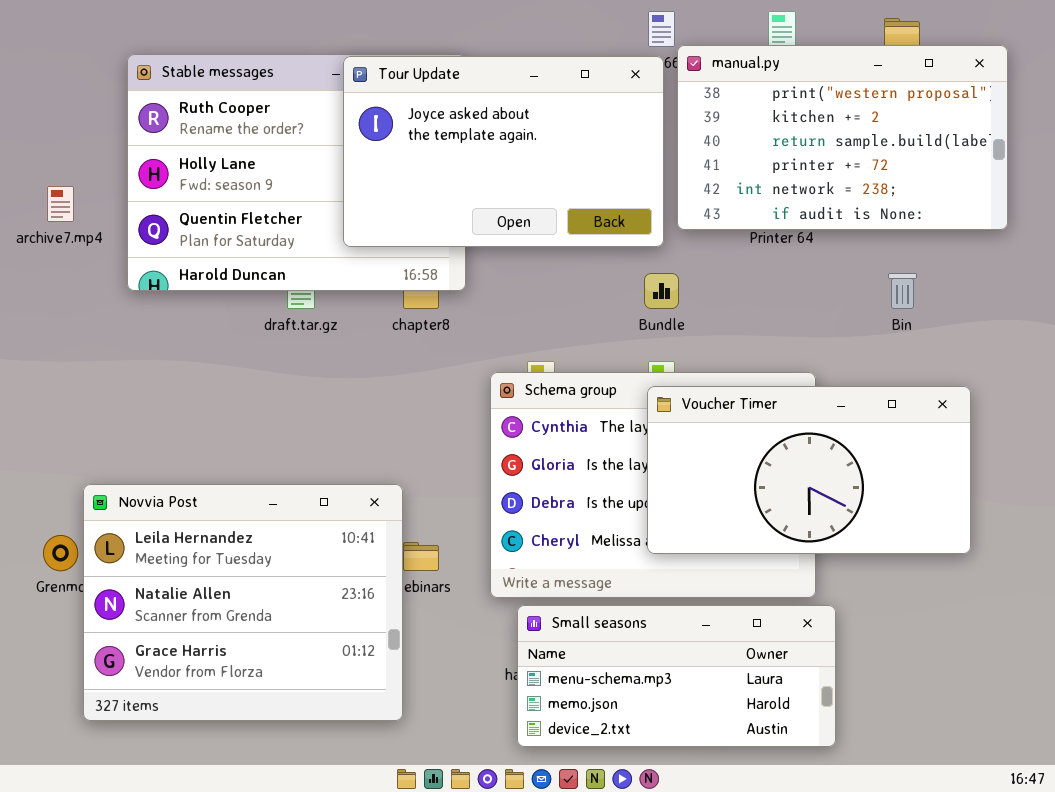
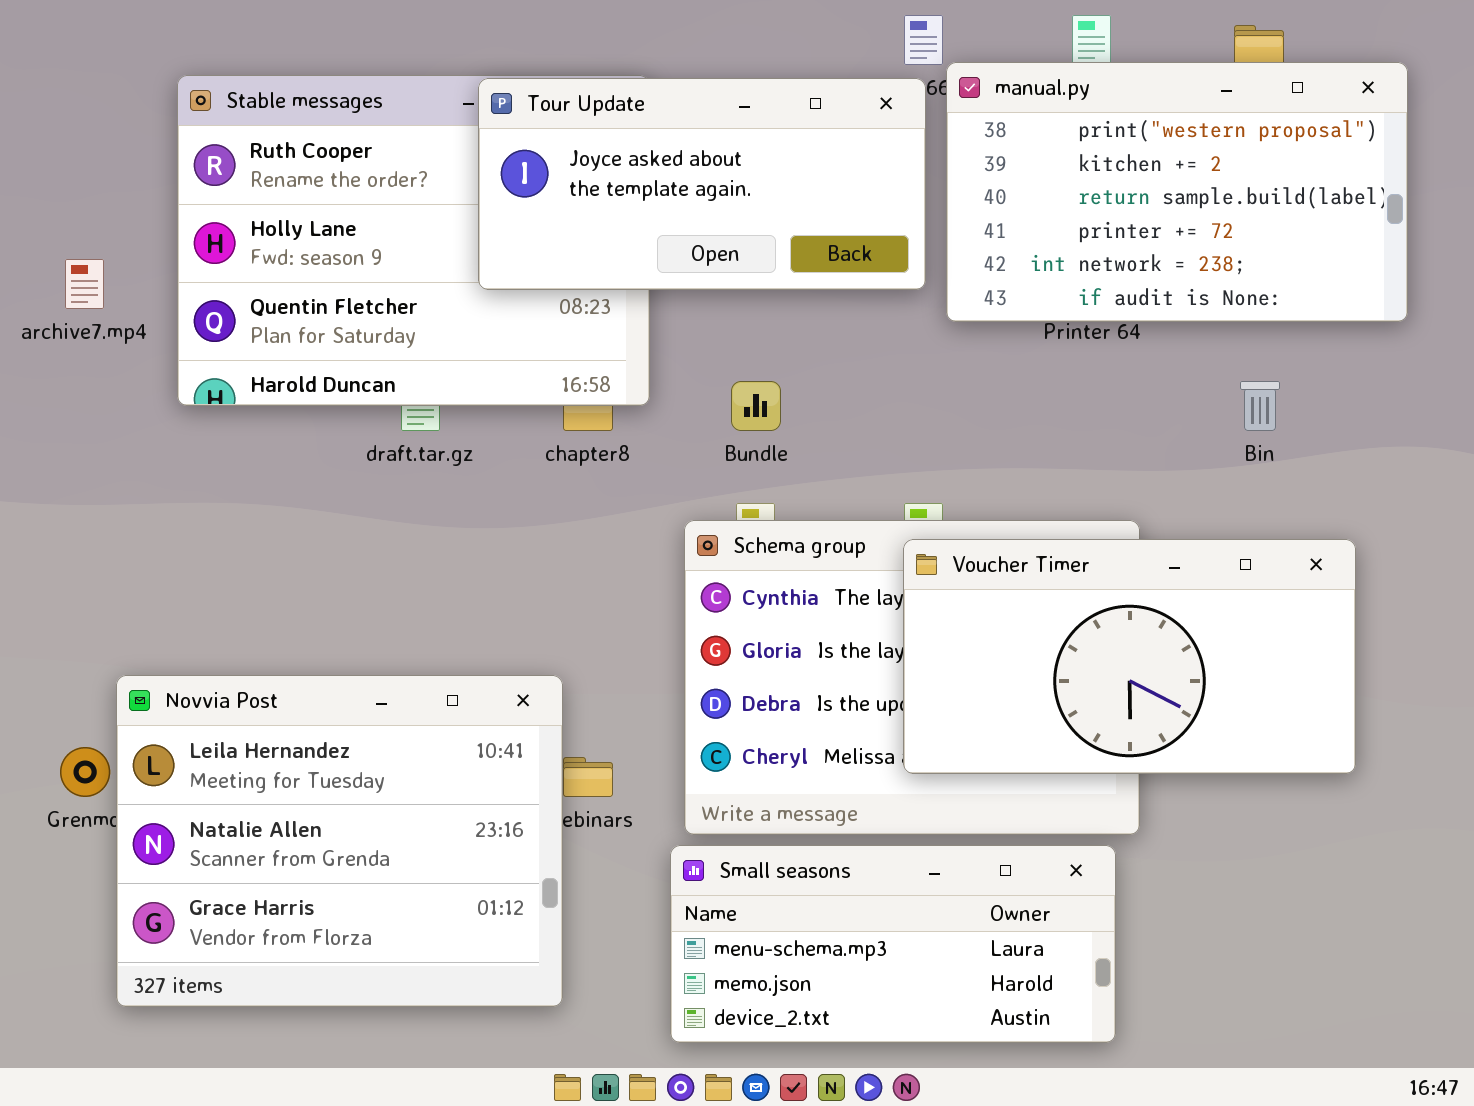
Tour Update: [343,56,664,247] -> [478,78,926,290], resized
Bundle: [644,273,679,309] -> [731,381,781,431], moved
Small seasons: [517,605,836,747] -> [670,845,1116,1043], moved

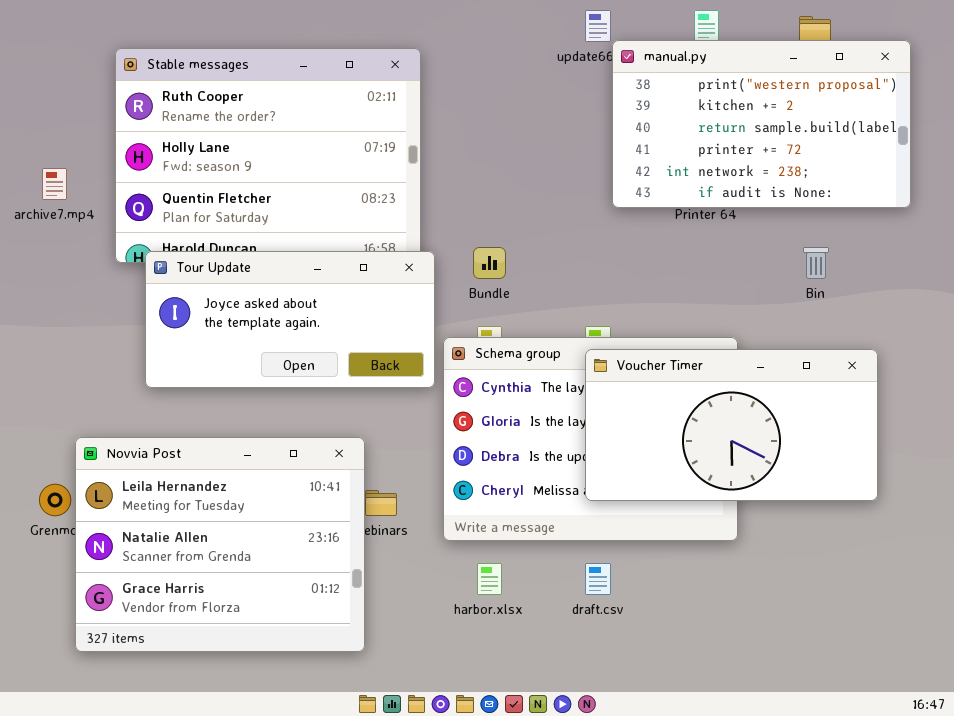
Tour Update: [478,78,926,290] -> [145,251,435,388], moved
Small seasons: [670,845,1116,1043] -> none, closed

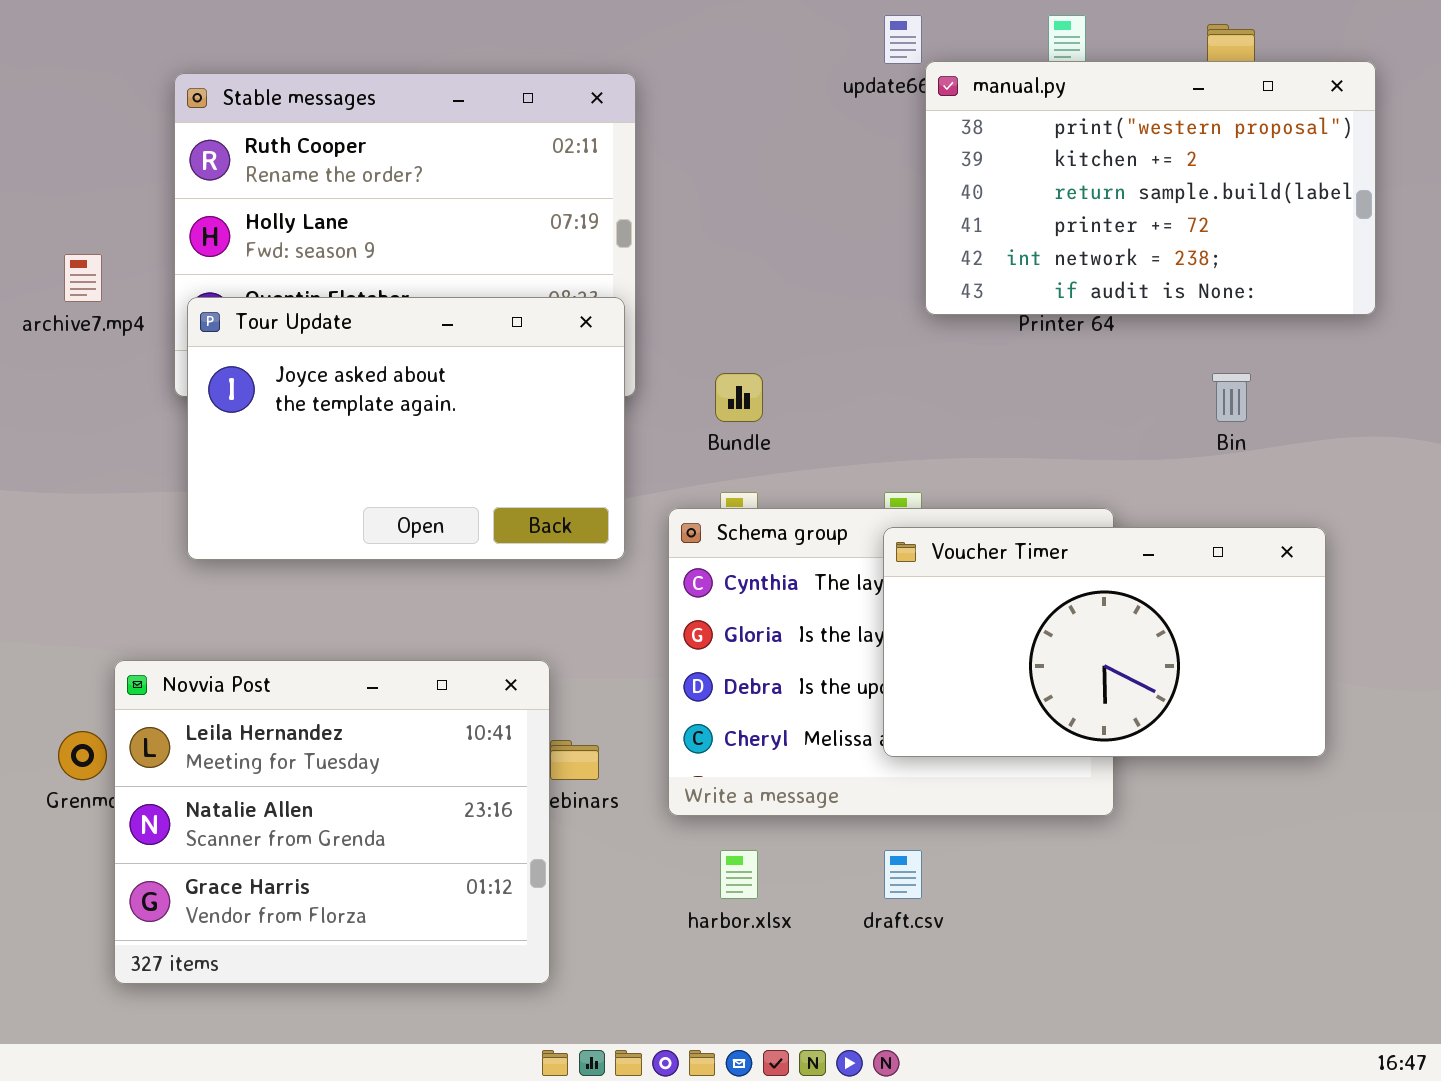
Tour Update: [145,251,435,388] -> [187,297,625,560], moved, resized

